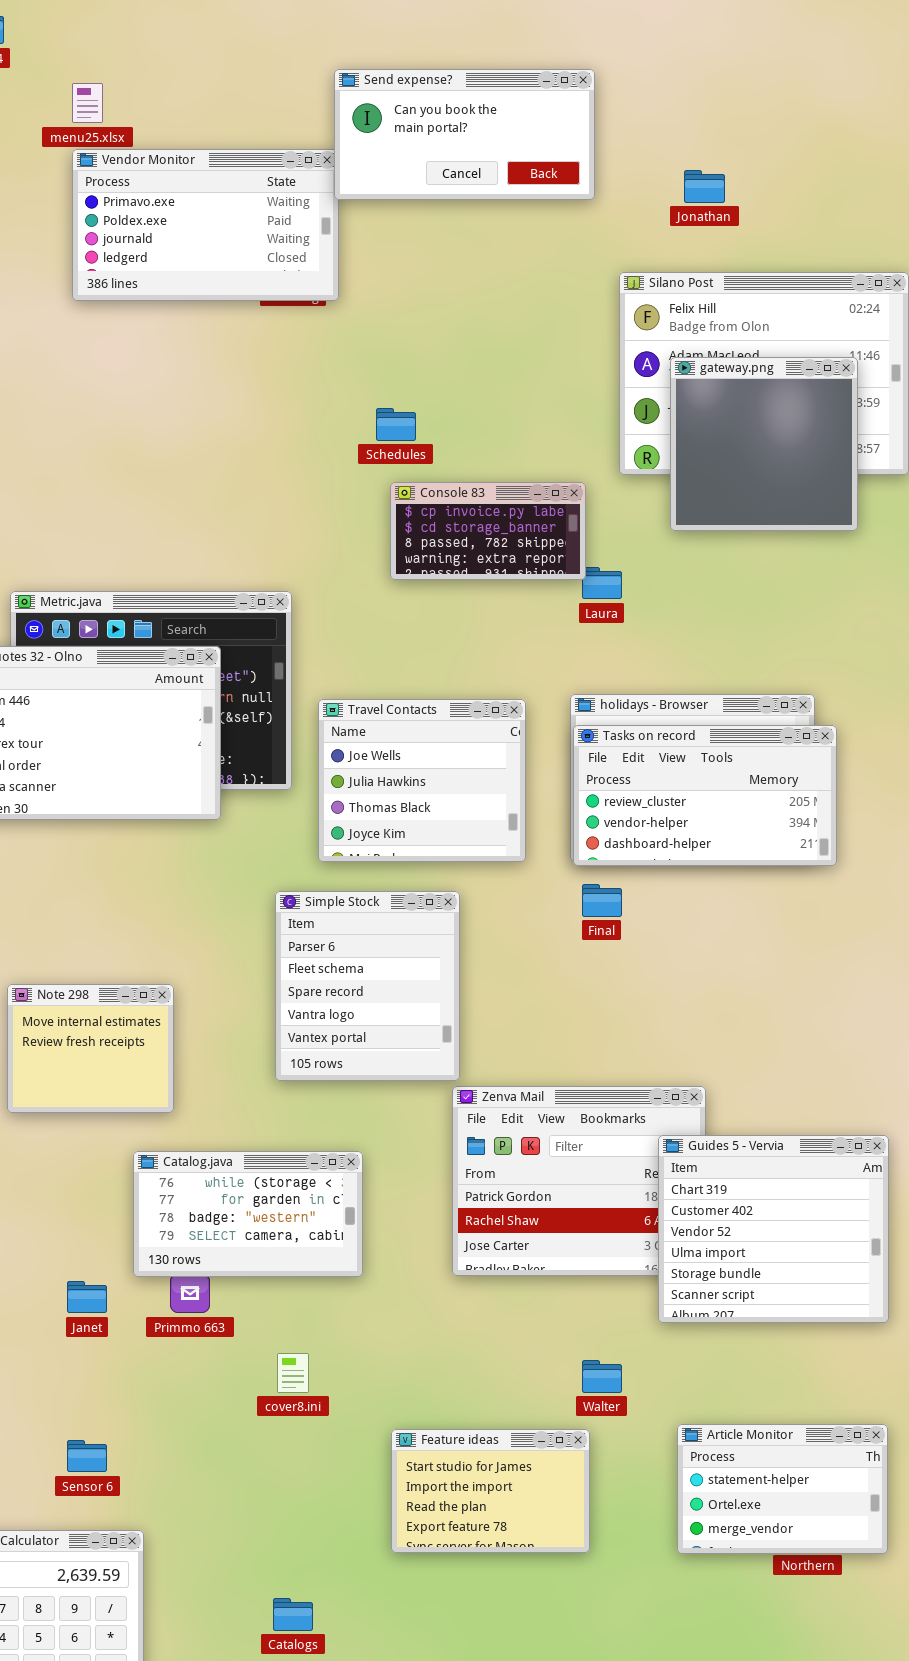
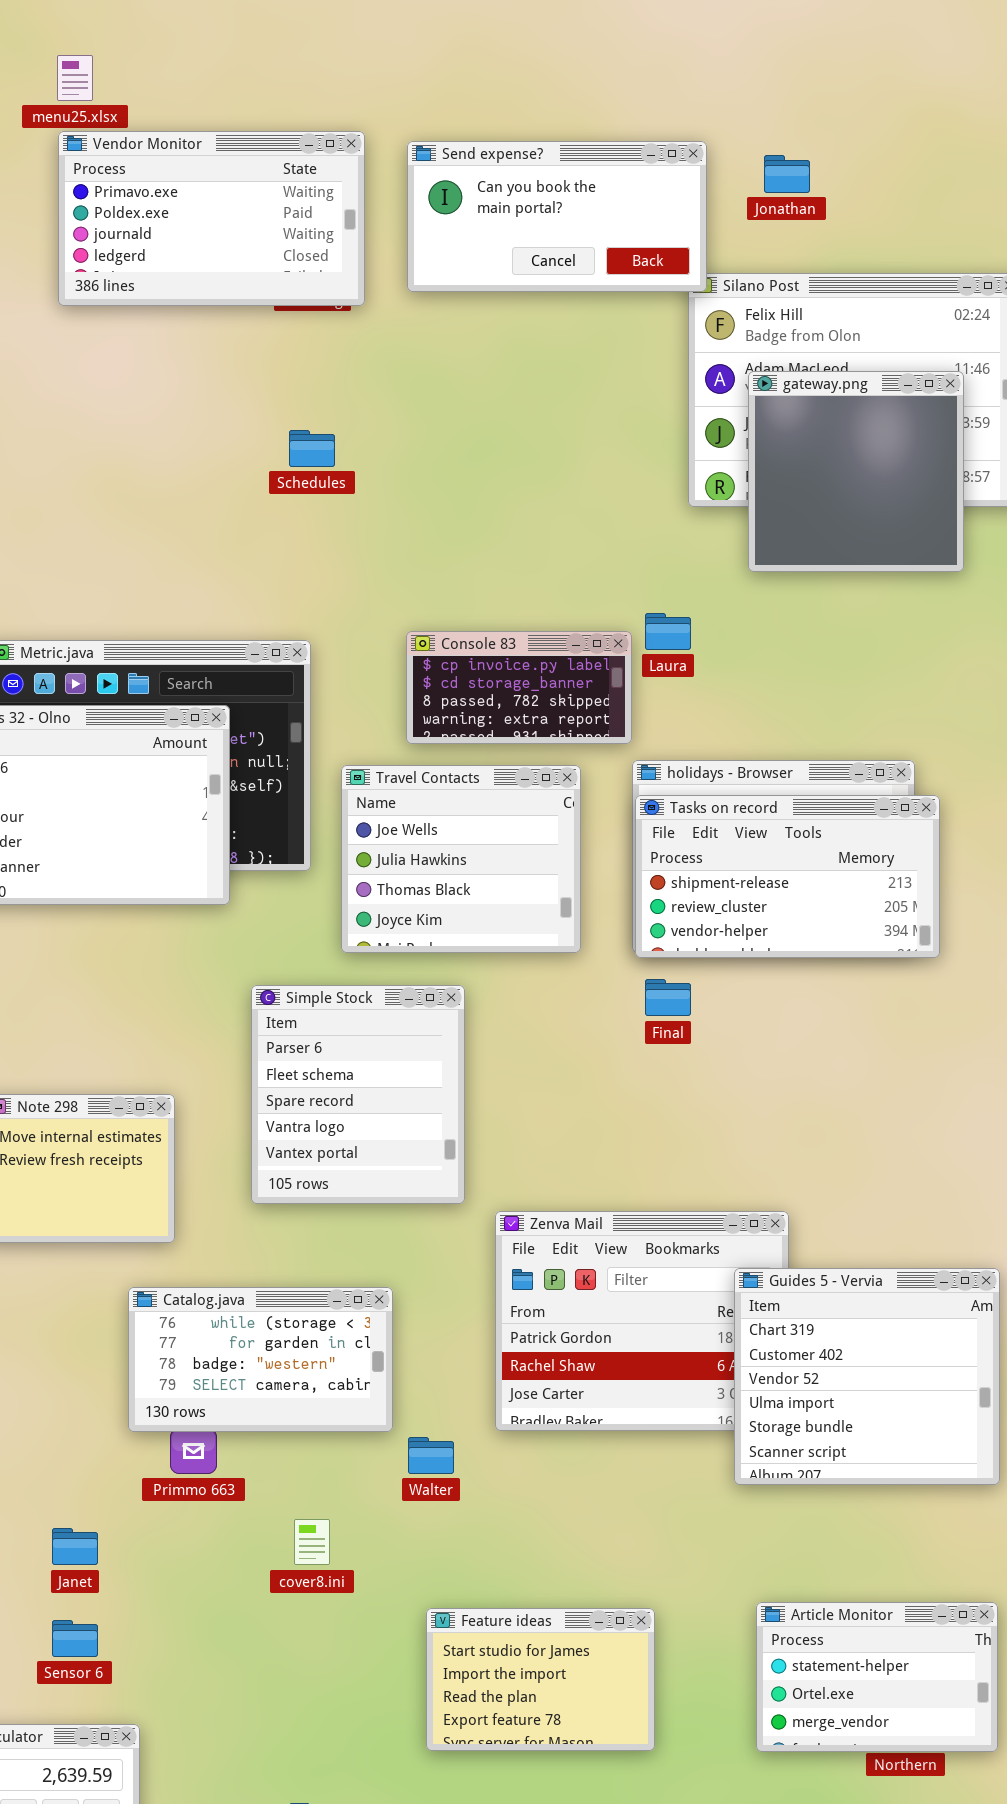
Send expense?: [334,69,595,200] -> [407,141,707,292], moved
Schedules: [376,408,416,441] -> [289,430,335,467], moved
Console 83: [390,482,586,580] -> [406,631,632,744], moved
Tasks on record: [573,725,837,866] -> [635,795,940,958], scrolled up 1 row
Simple Stock: [275,891,460,1081] -> [251,985,465,1204], moved
Janet: [67,1281,107,1313] -> [52,1528,98,1565], moved
Walter: [582,1360,622,1393] -> [408,1437,454,1474], moved

